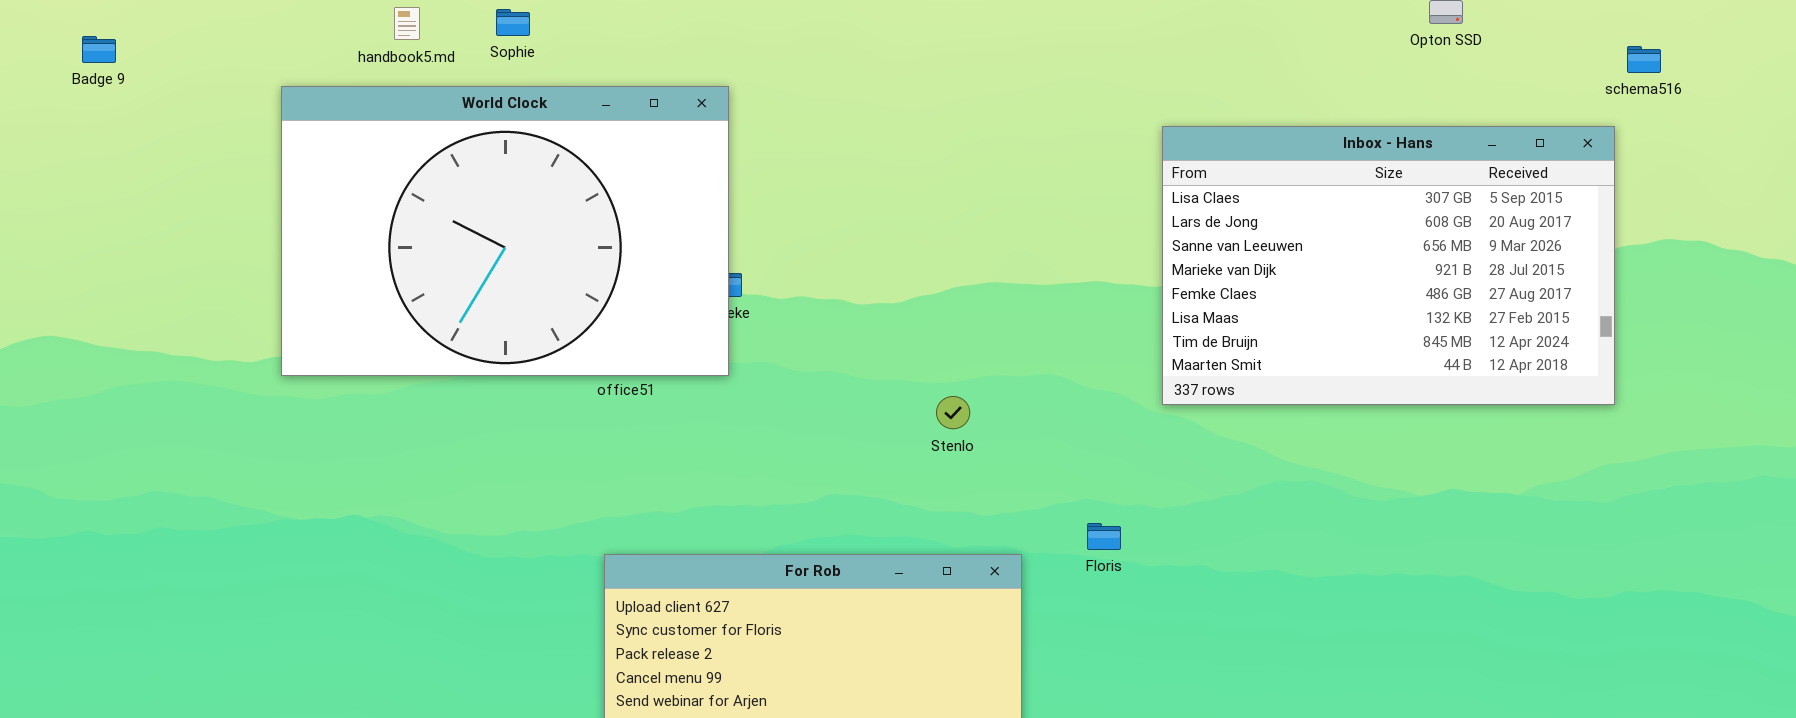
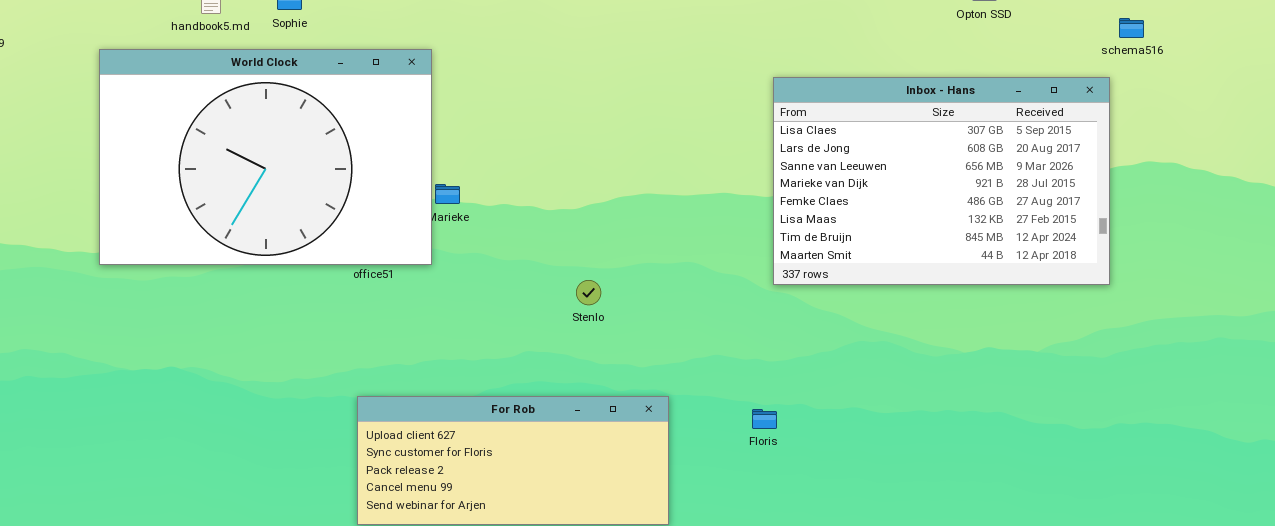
World Clock: [281,86,729,376] -> [99,49,432,265], moved
Stenlo: [936,396,970,429] -> [576,280,601,305], moved
Floris: [1087,523,1121,550] -> [752,409,777,429], moved

